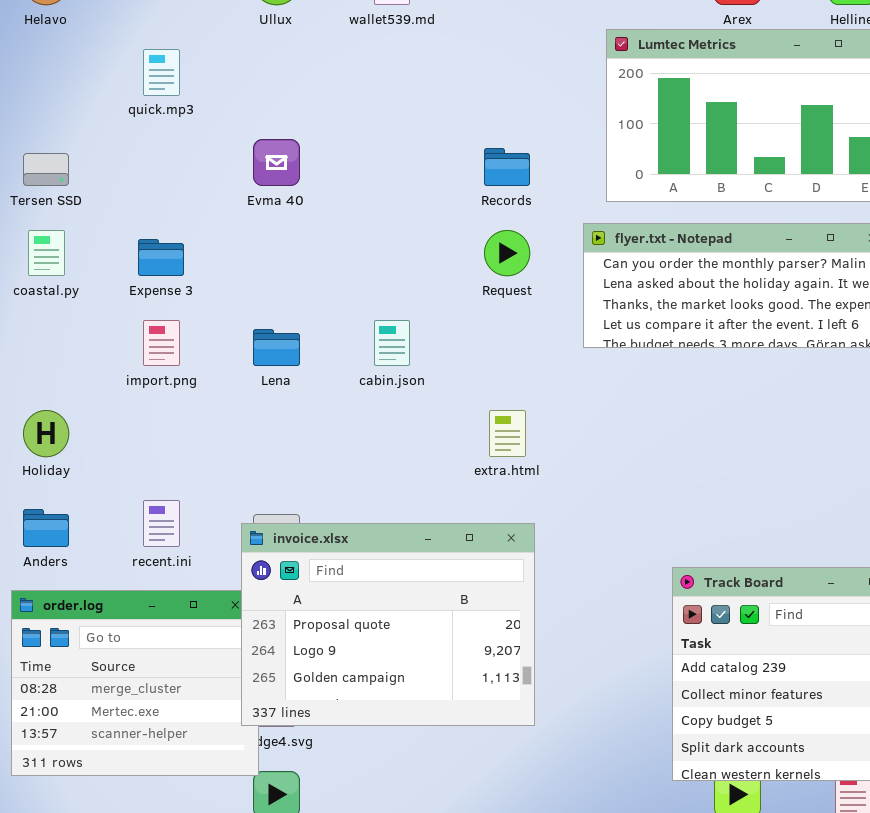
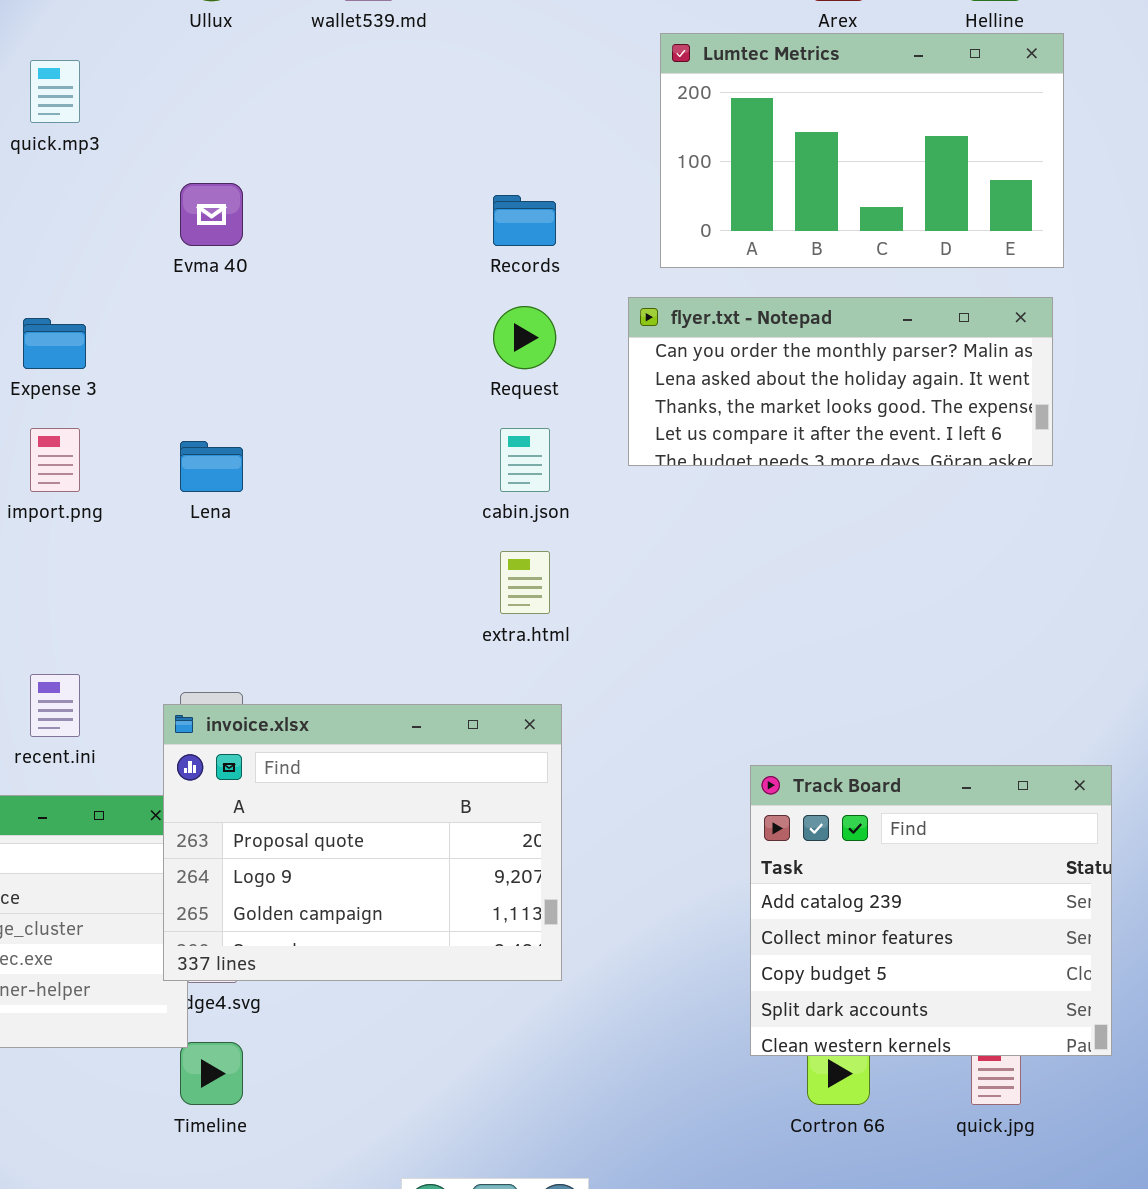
cabin.json: [374,320,410,366] -> [500,428,550,492], moved

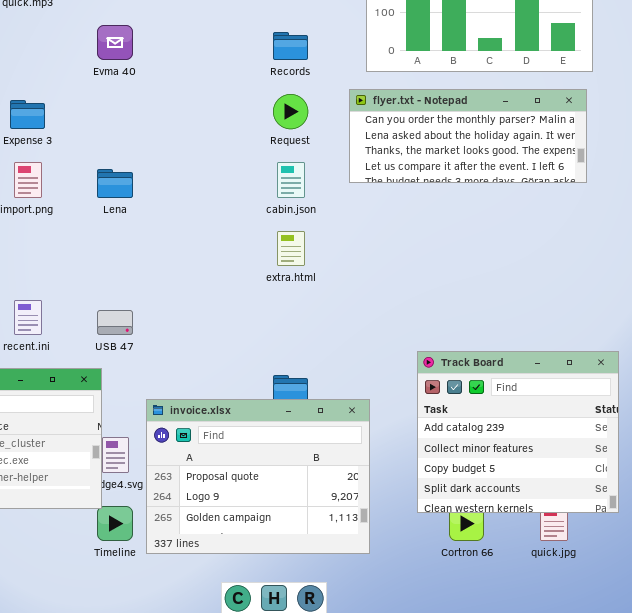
invoice.xlsx: [163,704,562,981] -> [146,399,370,554], moved

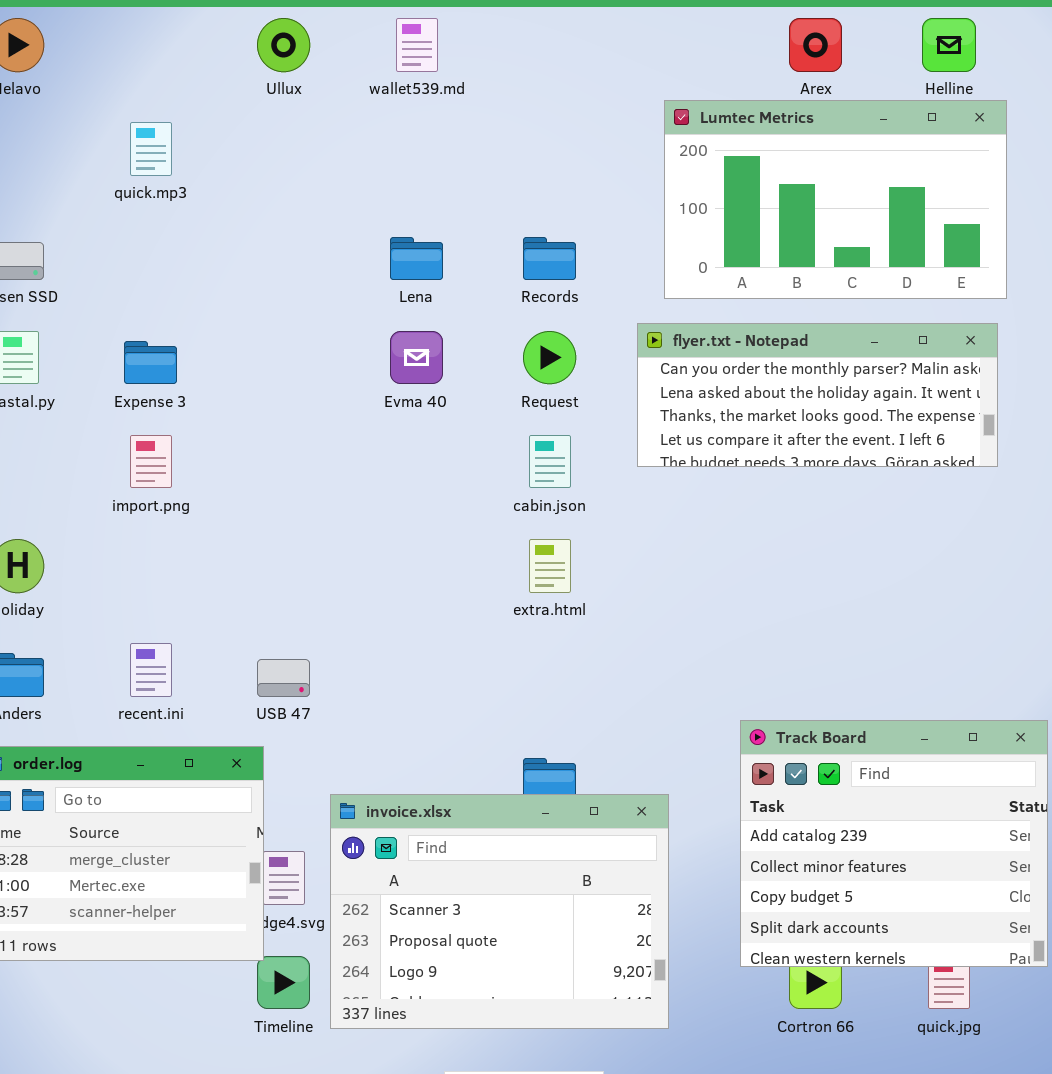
Evma 40: [97,25,133,60] -> [390,331,443,384], moved
Lena: [97,169,133,198] -> [390,237,443,280], moved
invoice.xlsx: [146,399,370,554] -> [330,794,669,1029], scrolled up 1 row

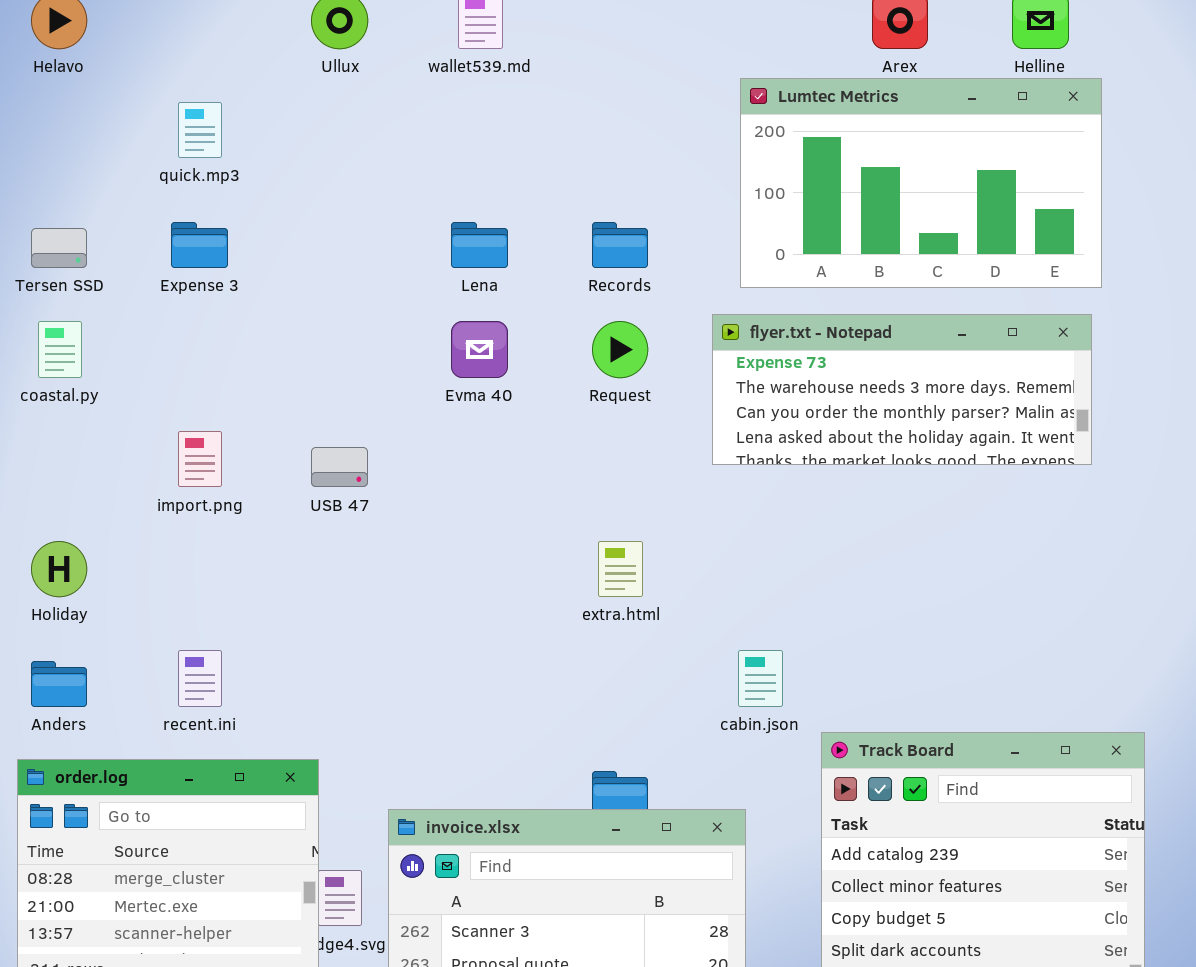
flyer.txt - Notepad: [637,323,998,467] -> [712,314,1092,465], scrolled up 2 rows
Expense 3: [124,341,177,384] -> [171,222,228,268], moved
cabin.json: [529,435,571,488] -> [738,650,783,707], moved
USB 47: [257,659,310,697] -> [311,447,368,487], moved

